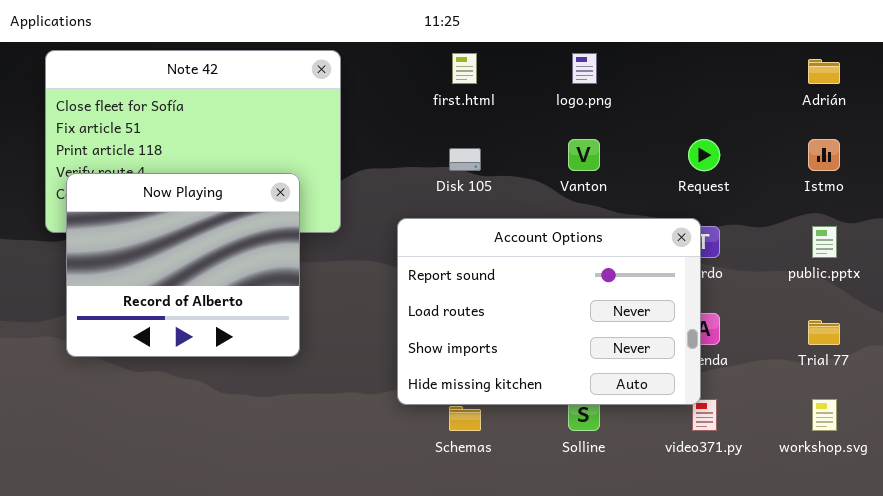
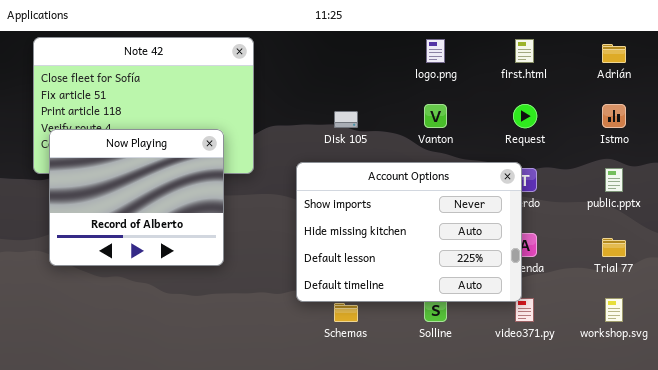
first.html: [452,53,477,84] -> [515,39,534,63], moved
Account Options: [397,218,701,405] -> [296,162,522,302], scrolled down 2 rows

